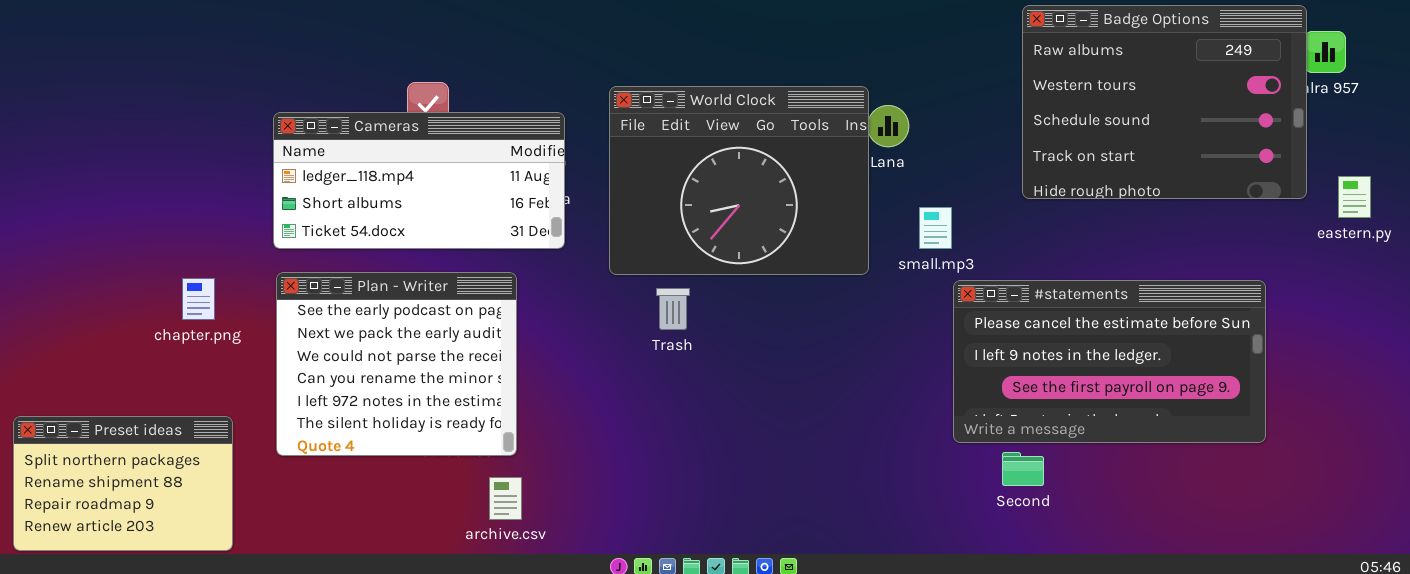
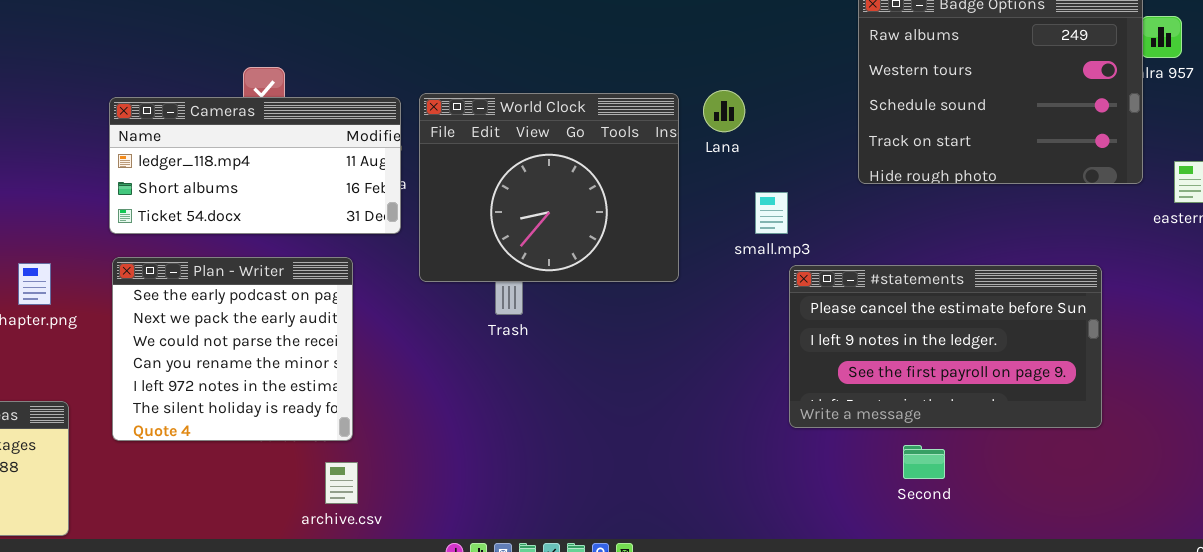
World Clock: [609,86,869,275] -> [419,93,679,282], moved
Second: [1002,452,1044,486] -> [903,445,945,479], moved

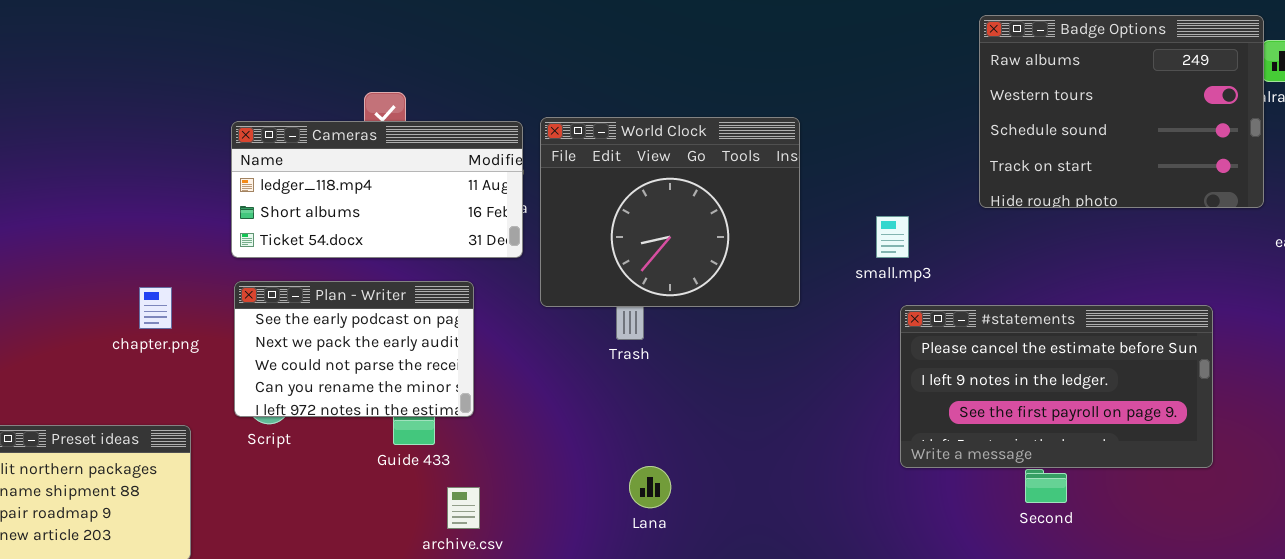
Lana: [703,90,745,132] -> [629,466,671,508], moved
Plan - Writer: [112,257,353,441] -> [234,281,474,417], resized
#statements: [789,265,1102,428] -> [900,305,1213,468], moved

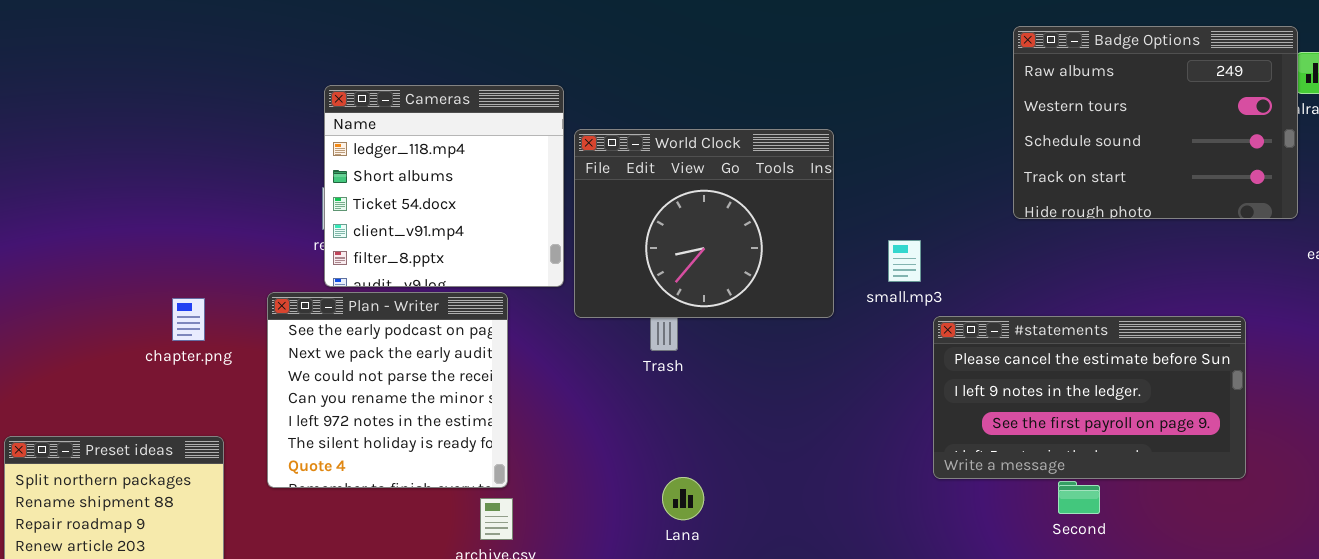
Cameras: [231,121,523,258] -> [324,85,564,287], moved, resized
small.mp3: [876,216,909,258] -> [888,240,921,282], moved
Plan - Writer: [234,281,474,417] -> [267,292,508,488], resized

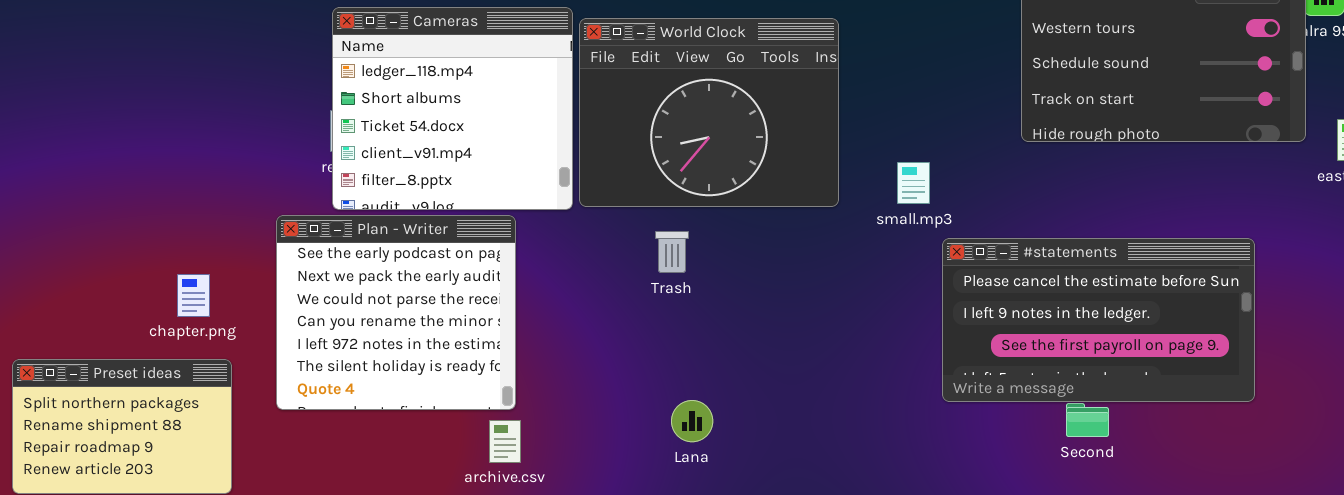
World Clock: [574,129,834,318] -> [579,18,839,207], moved
chapter.png: [172,298,205,341] -> [177,274,210,317], moved

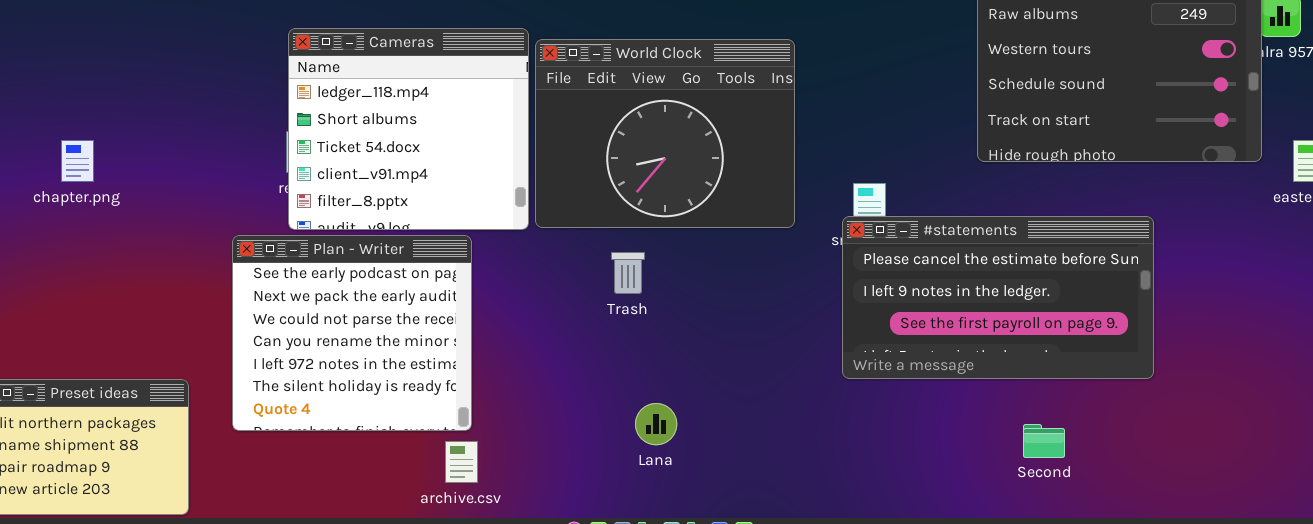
#statements: [942,238,1255,402] -> [842,216,1154,379], moved
chapter.png: [177,274,210,317] -> [61,140,94,182], moved
Lana: [671,400,713,442] -> [635,403,677,445], moved

